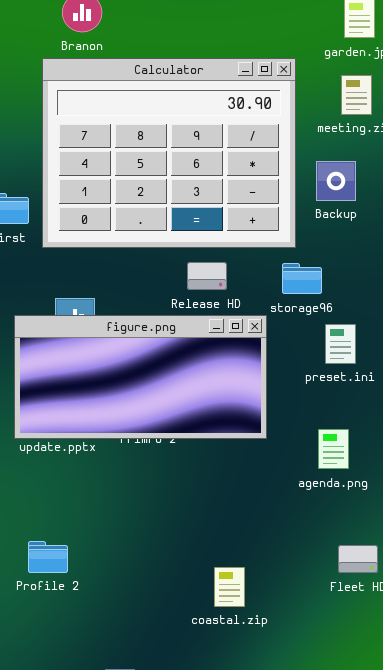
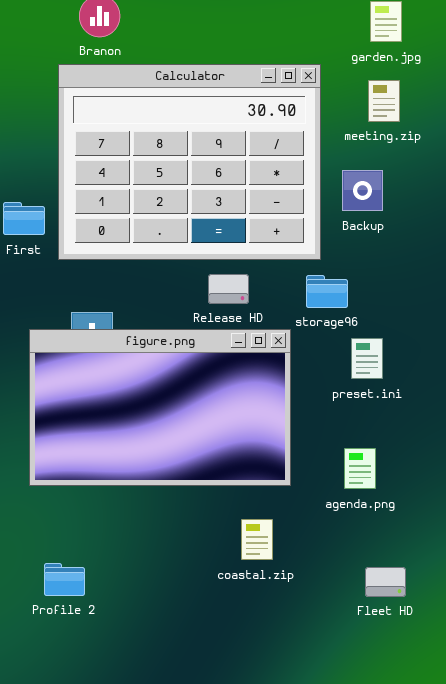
figure.png: [14,315,267,439] -> [29,329,291,486], resized
coastal.zip: [214,567,245,607] -> [241,519,273,560], moved

